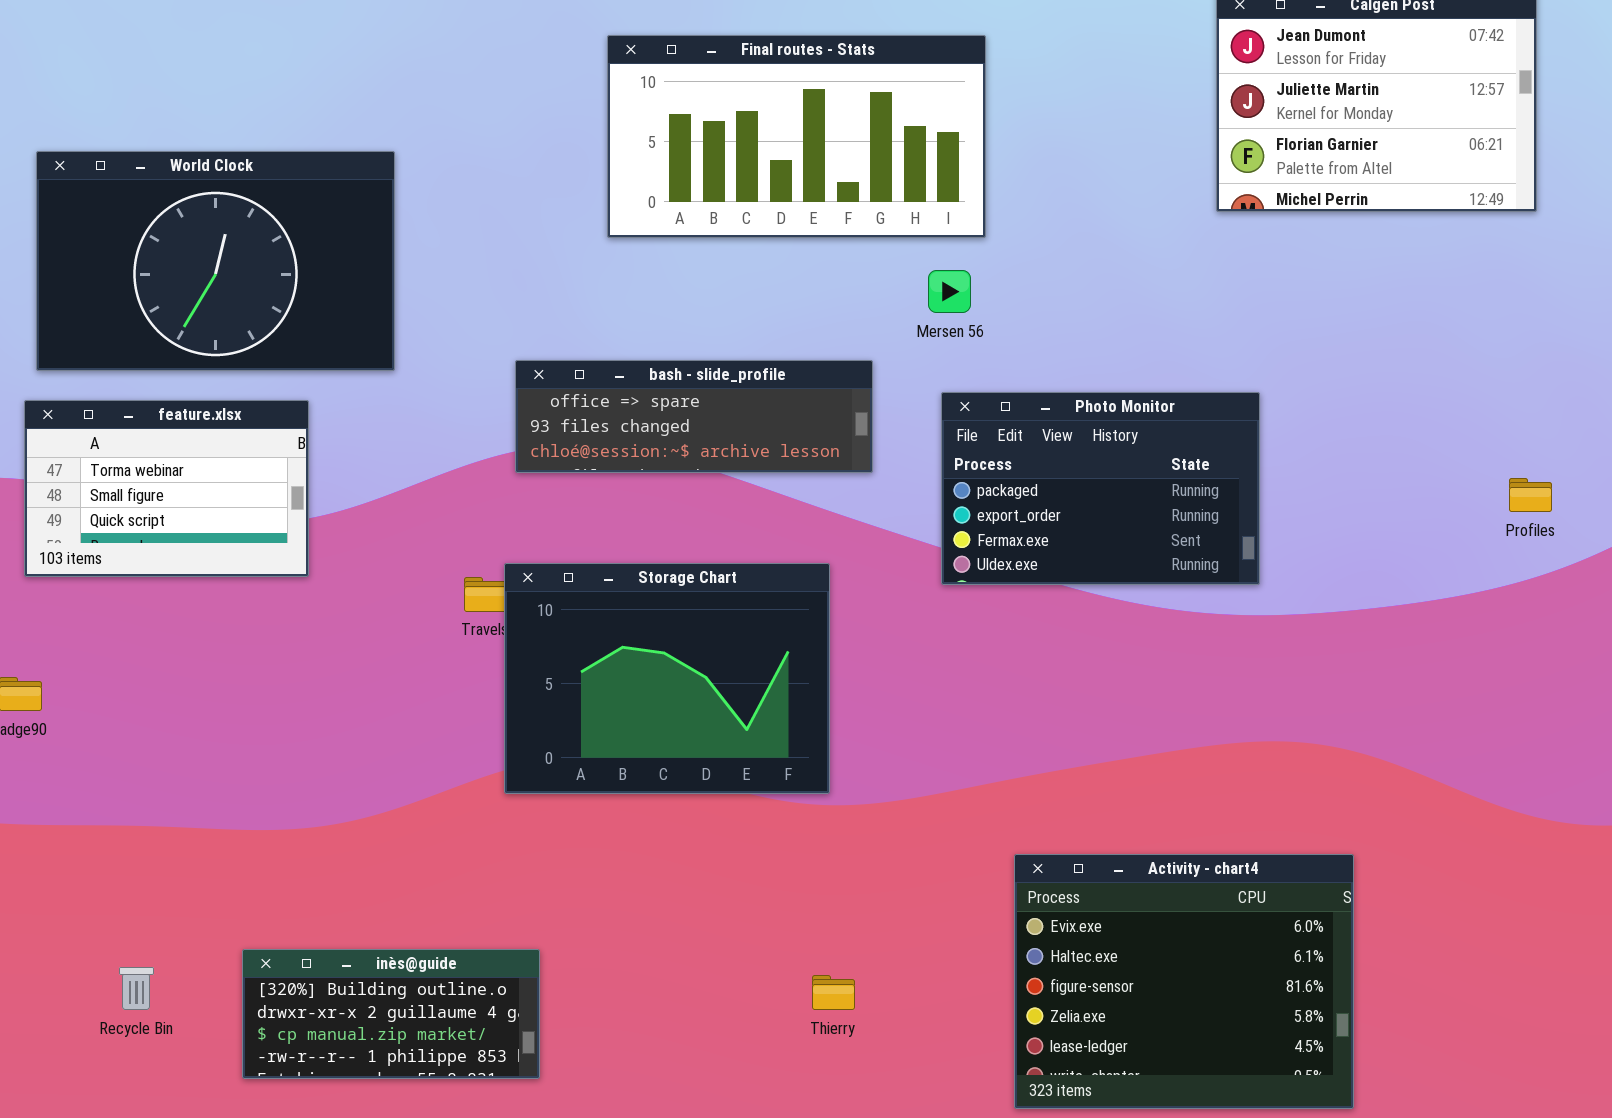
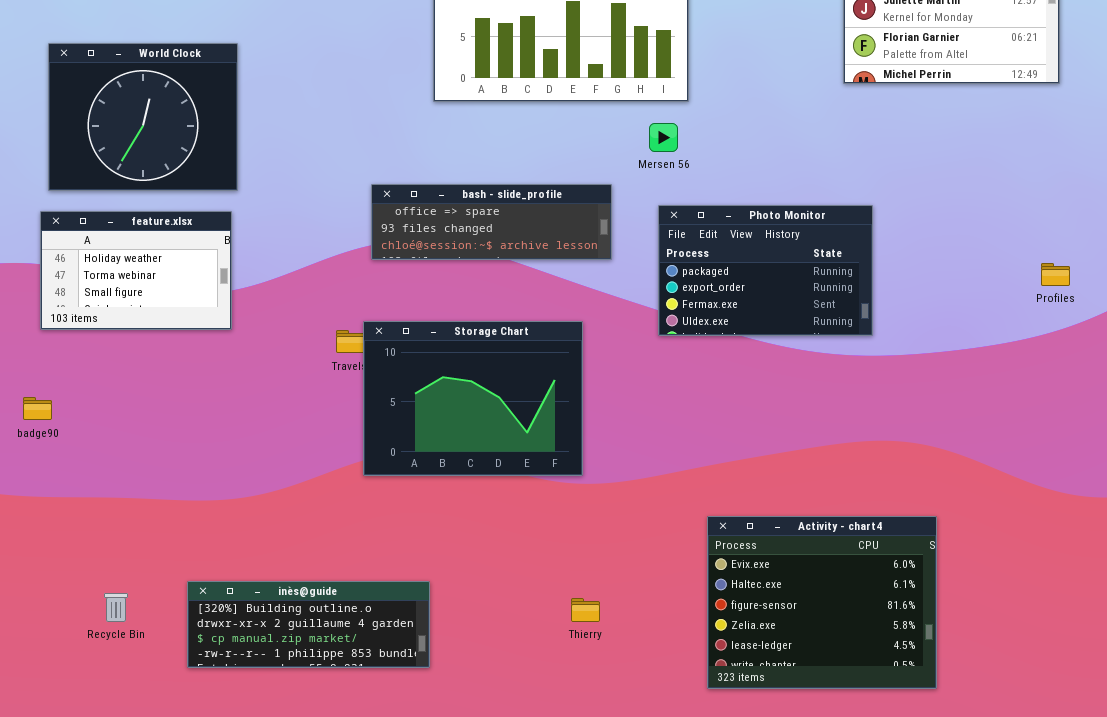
World Clock: [36,151,395,371] -> [48,43,238,191], resized
feature.xlsx: [24,400,309,577] -> [40,211,232,330], scrolled up 1 row
inès@guide: [242,949,540,1079] -> [187,581,430,668], resized

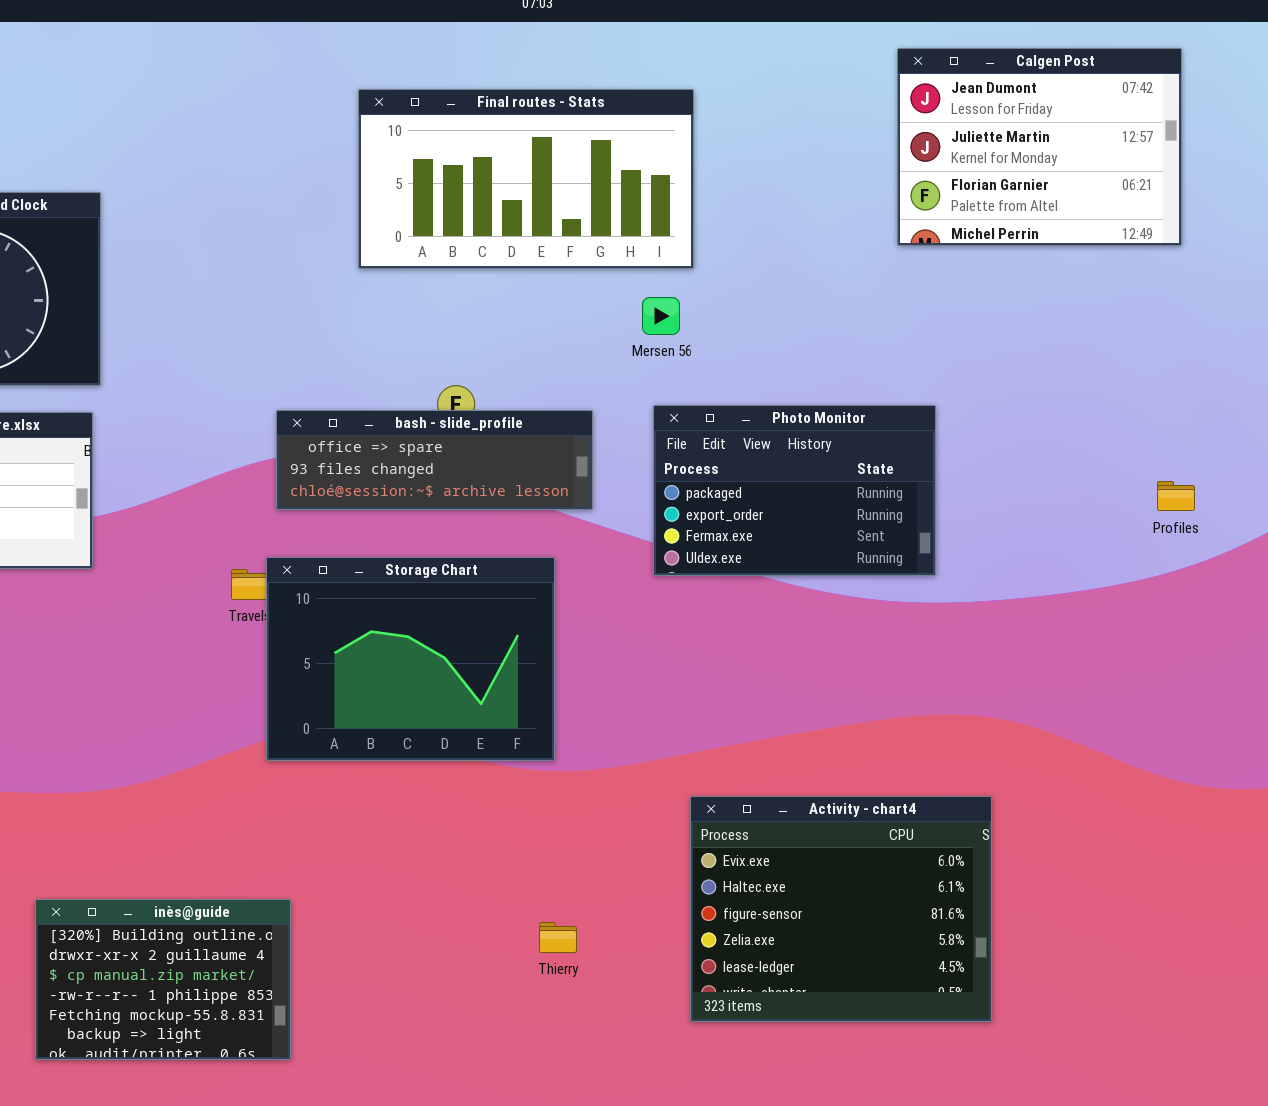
bash - slide_profile: [371,184,612,260] -> [276,410,593,510], moved
Activity - chart4: [707,516,937,689] -> [690,796,992,1022], moved
inès@guide: [187,581,430,668] -> [35,899,291,1060], resized

